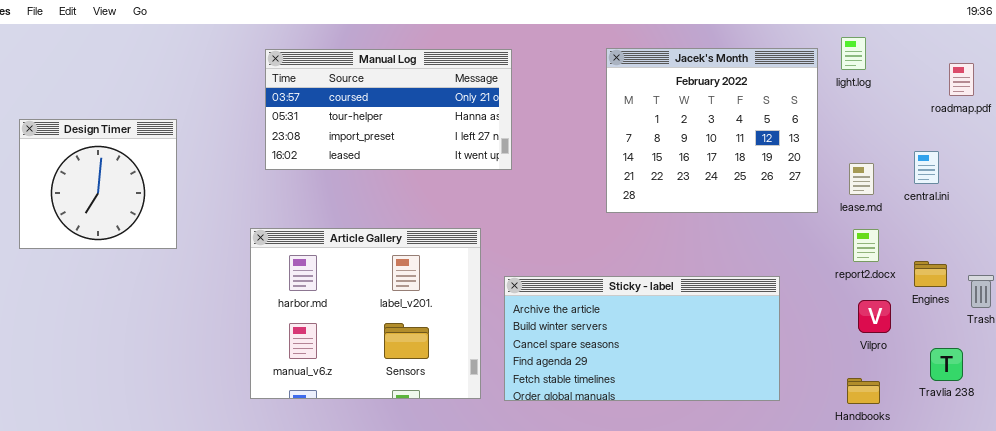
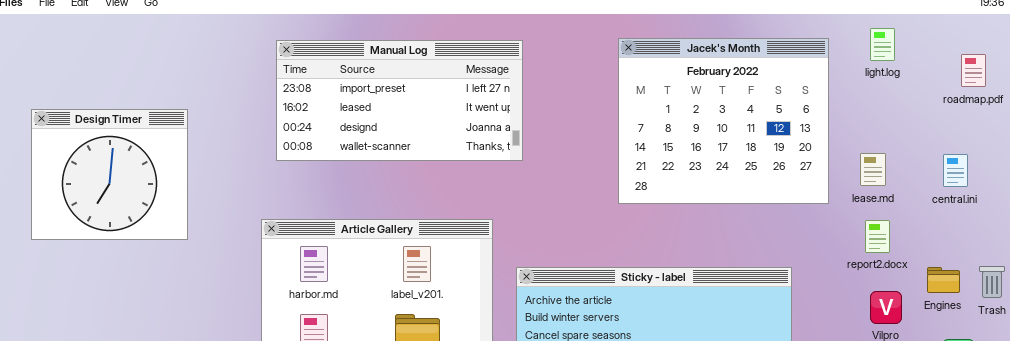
light.log: [841,37,866,70] -> [870,28,895,61], moved
Manual Log: [265,49,512,170] -> [276,40,523,161], scrolled down 2 rows
central.ini: [914,151,939,184] -> [943,154,968,187], moved
Engines: [914,261,947,287] -> [927,267,960,293], moved

